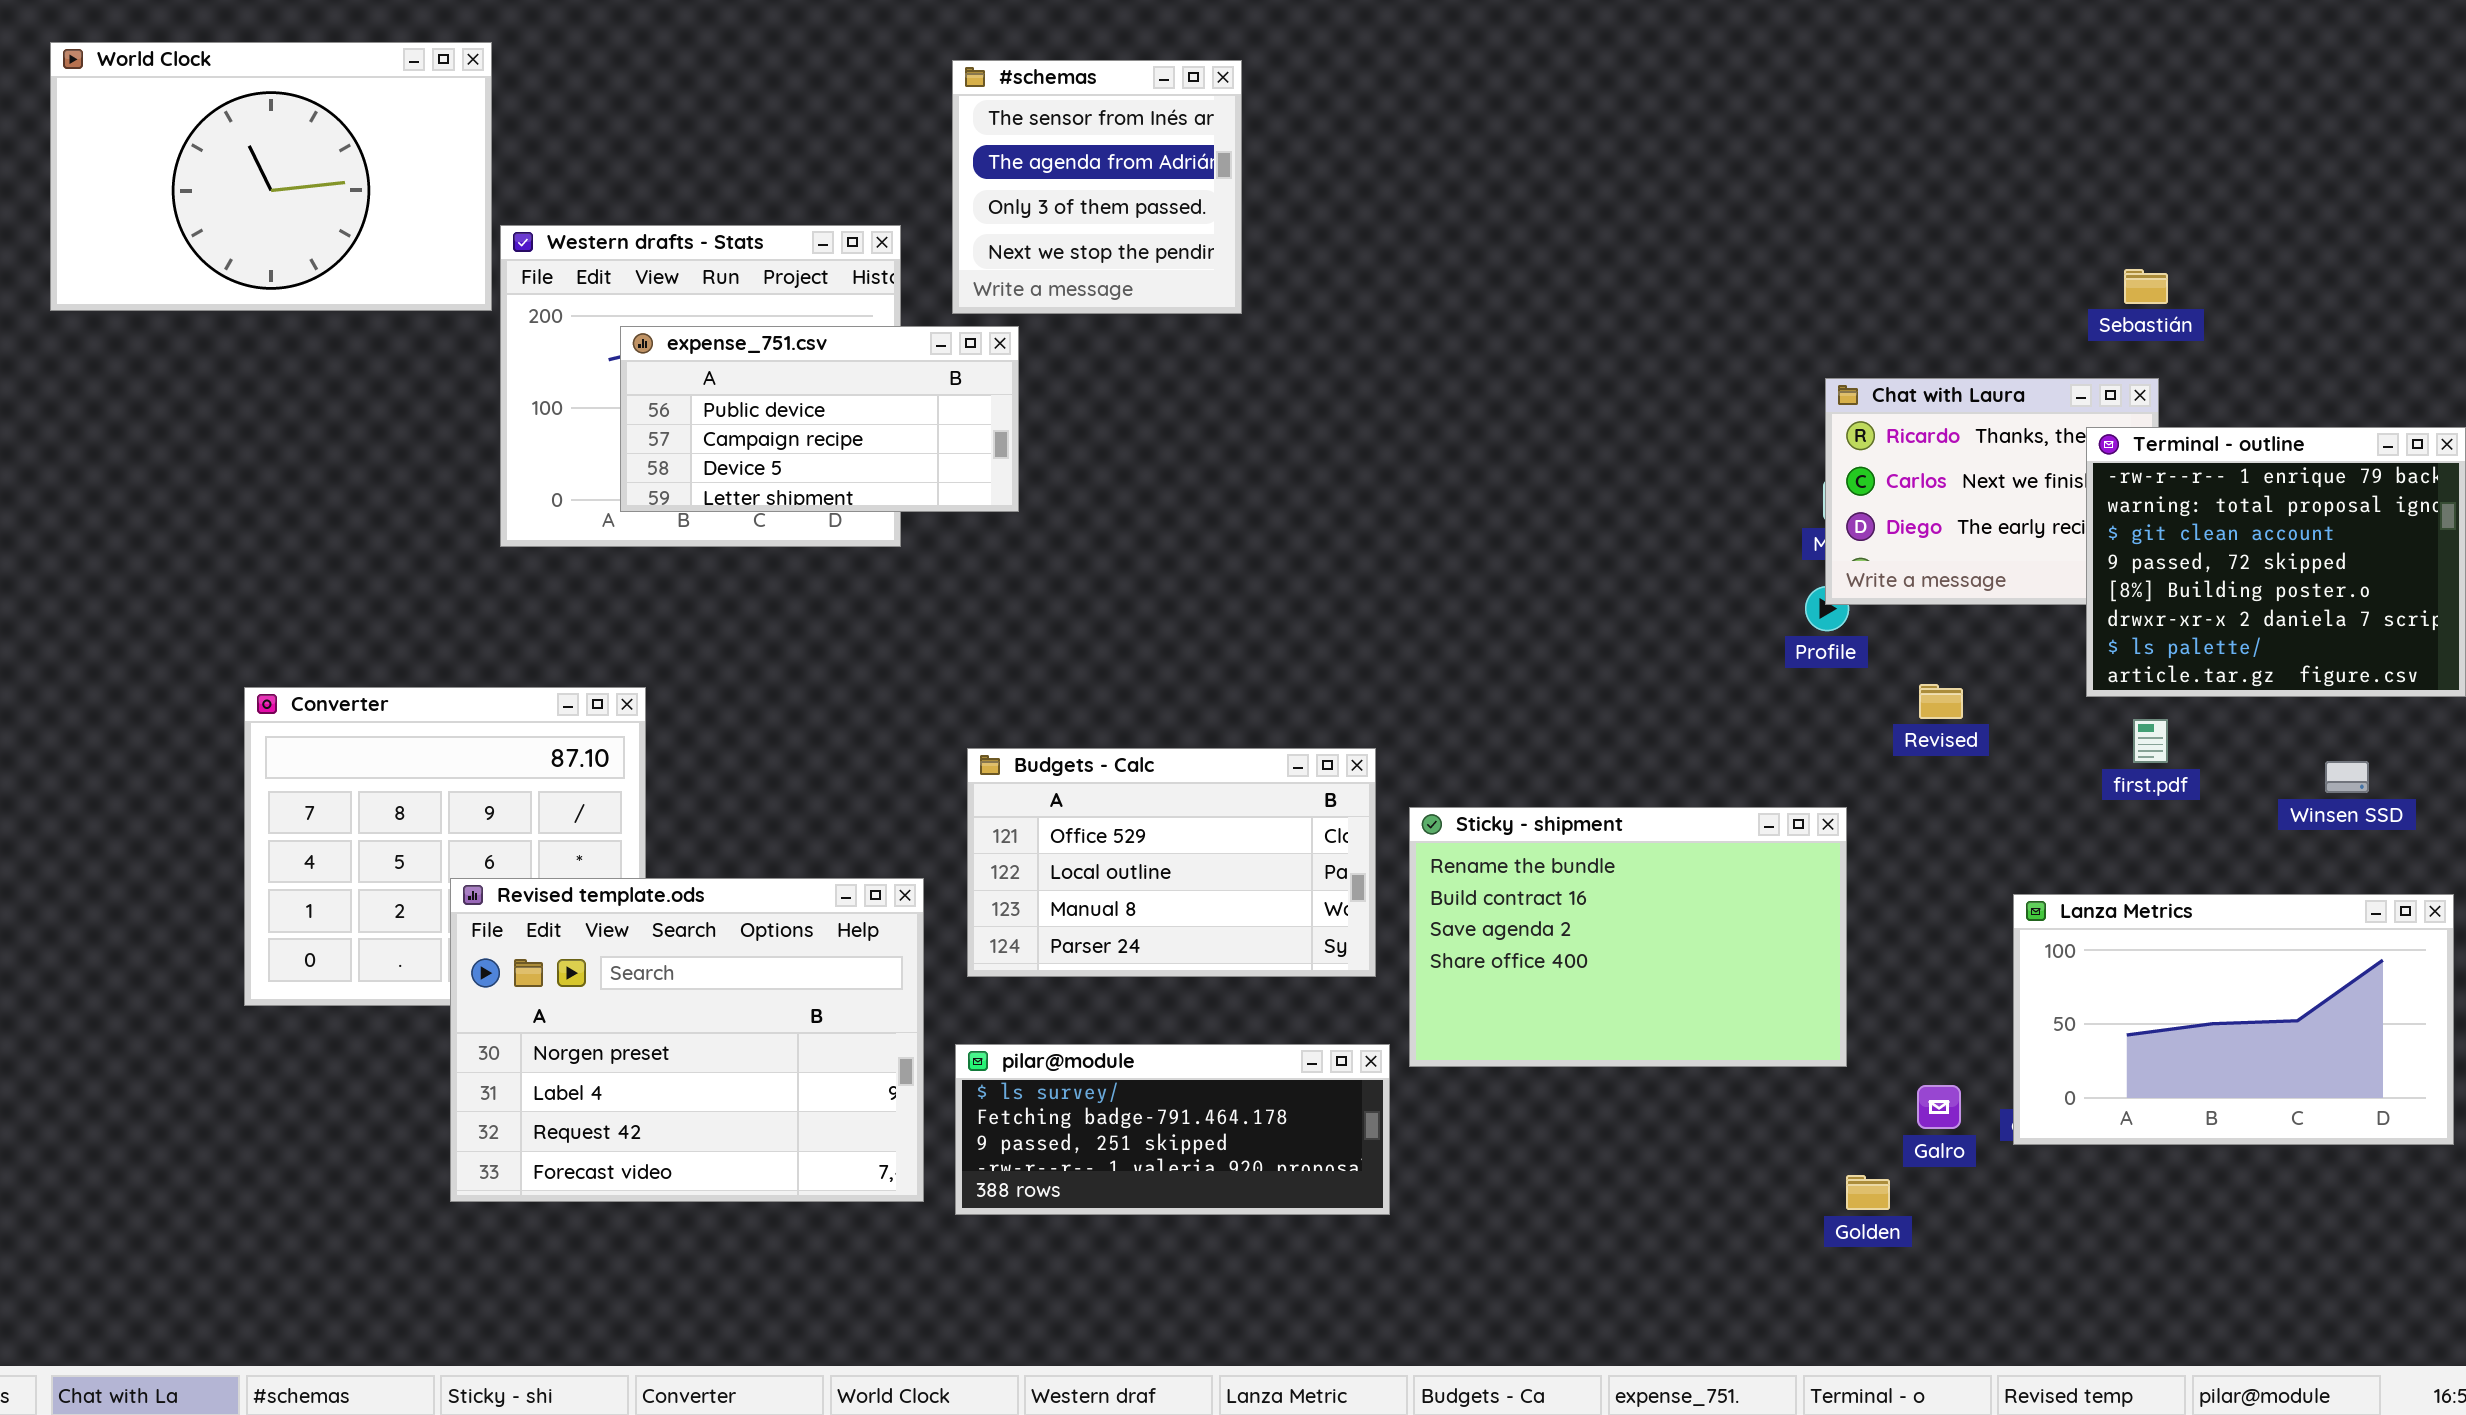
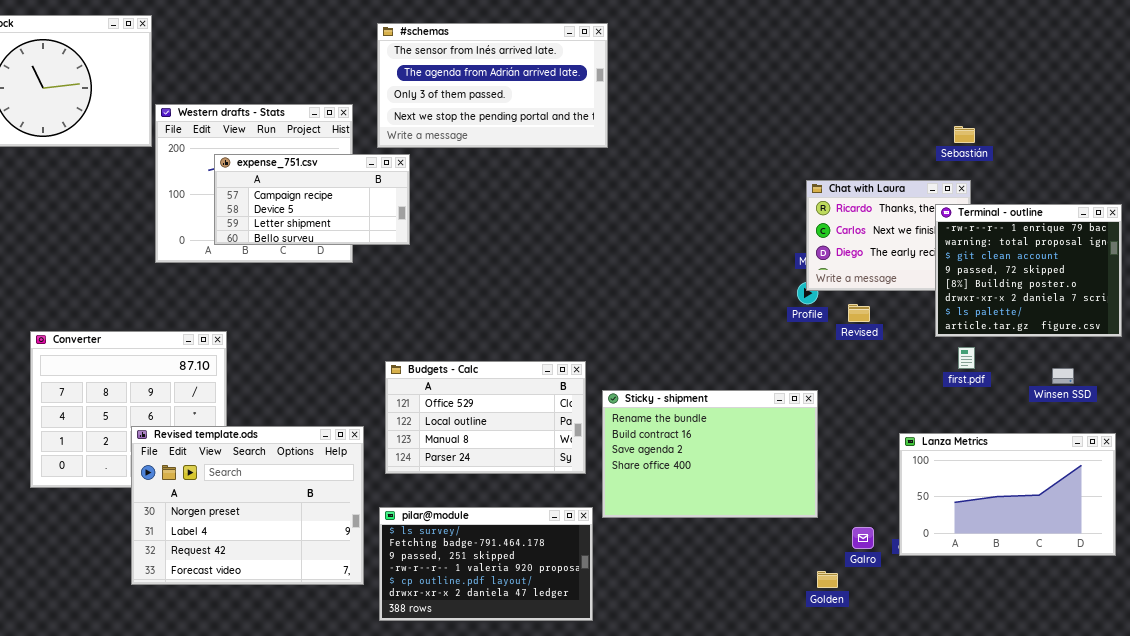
#schemas: [952,60,1242,314] -> [377,23,608,148], resized
expense_751.csv: [620,326,1019,512] -> [214,154,410,245], scrolled down 1 row
Revised: [1919,684,1963,719] -> [848,304,870,322], moved
pilar@module: [955,1044,1390,1215] -> [379,507,593,621], resized

